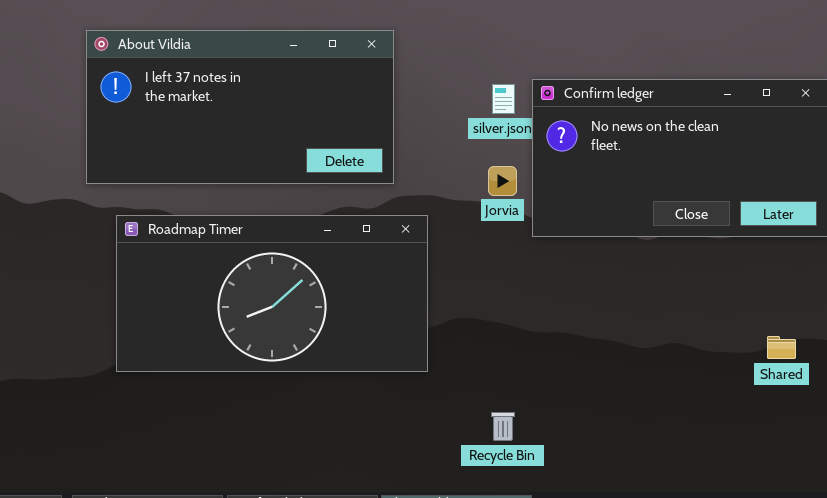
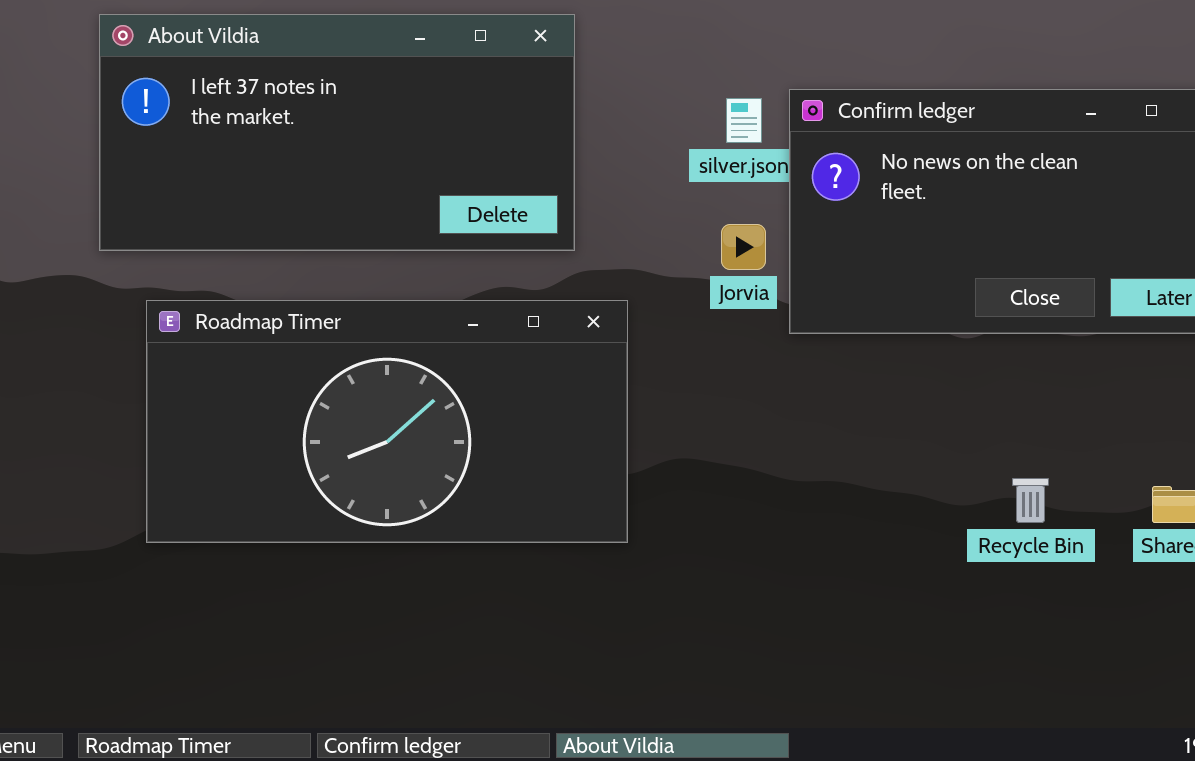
Recycle Bin: [491,412,515,441] -> [1012,478,1049,523], moved

